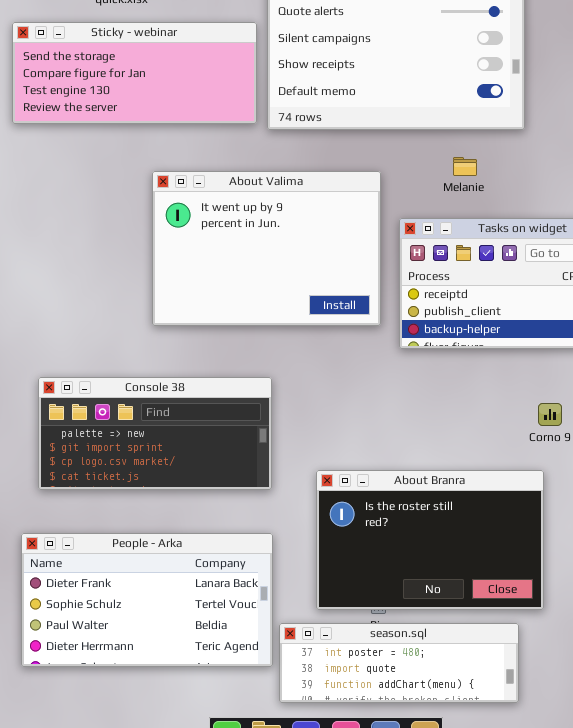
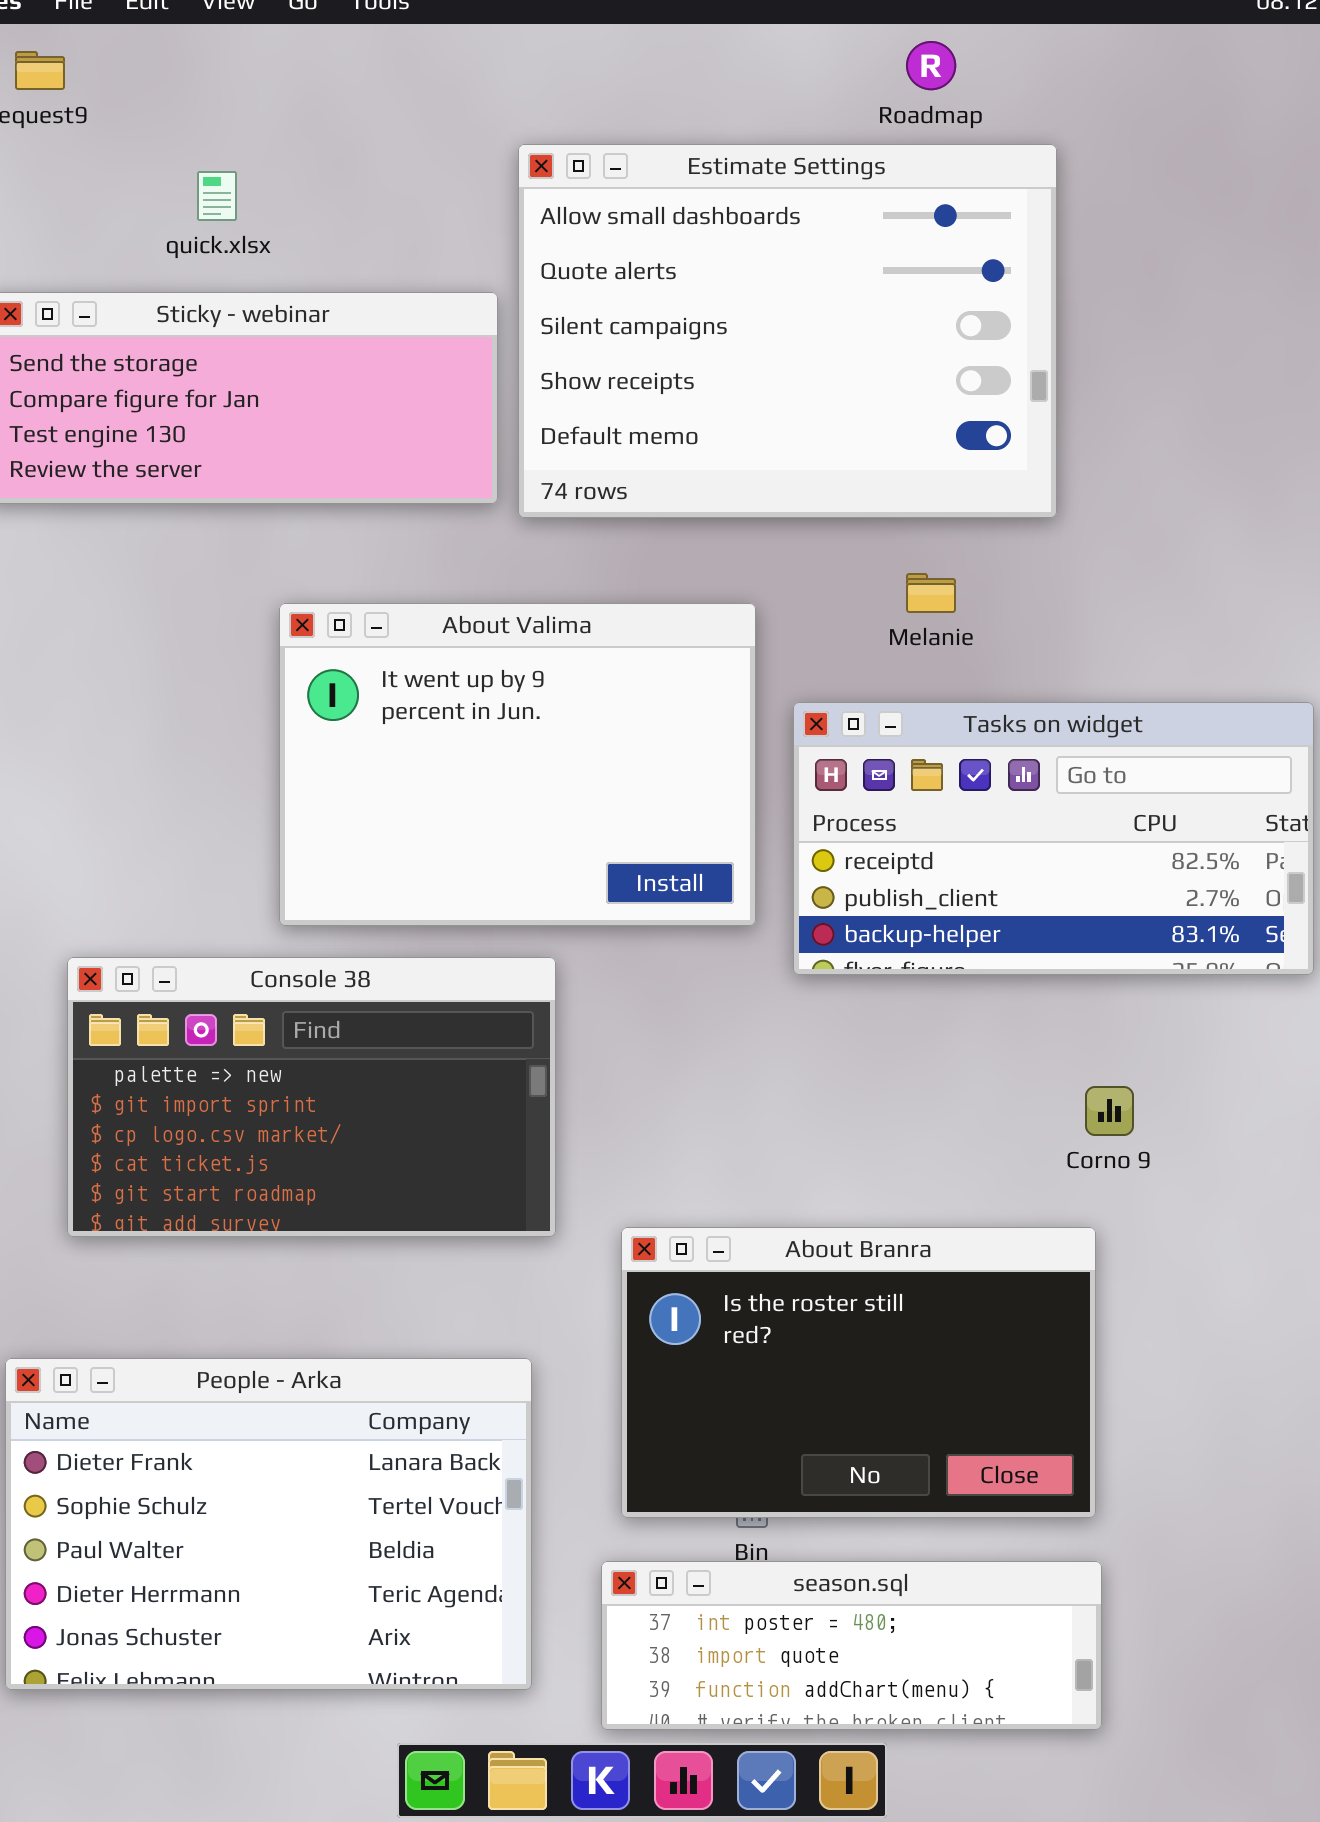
Console 38: [38,377,272,490] -> [67,957,556,1237], moved, resized
People - Arka: [21,533,273,667] -> [5,1358,532,1690], resized
season.sql: [279,623,519,703] -> [601,1561,1102,1730], moved

